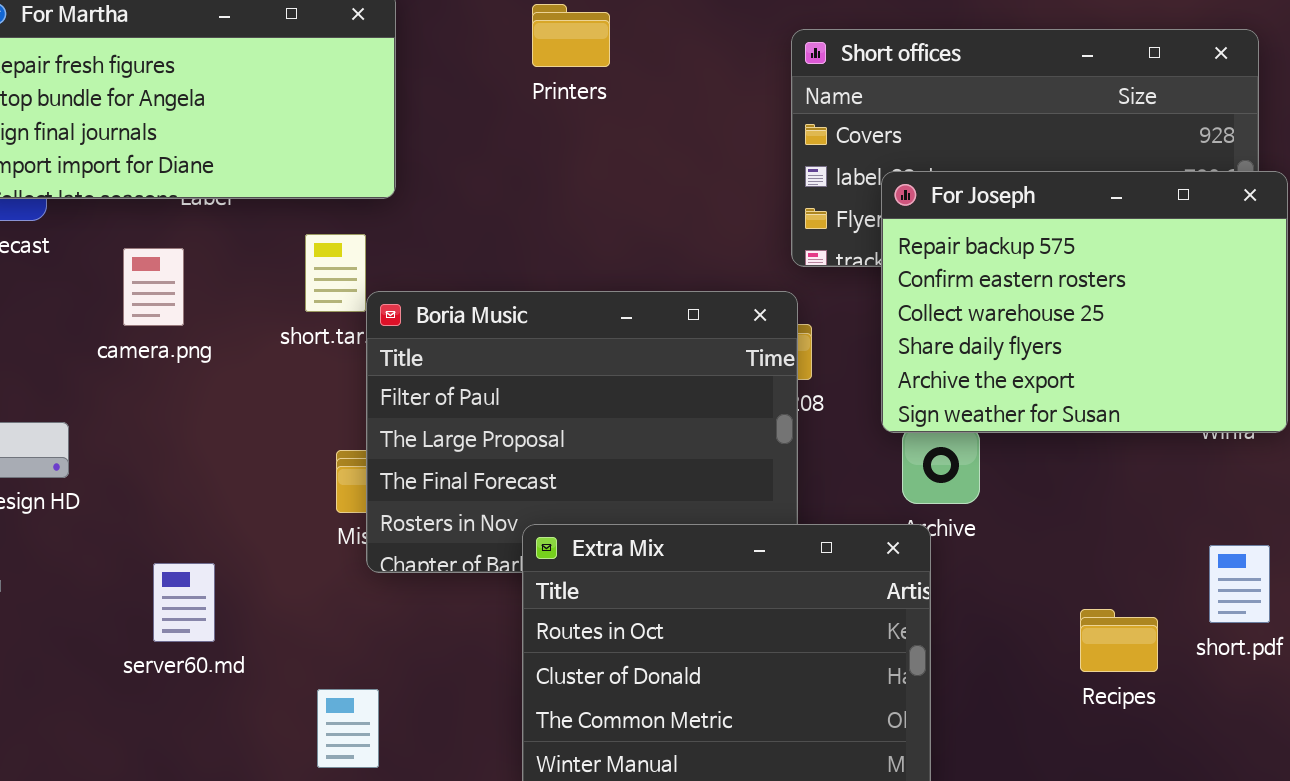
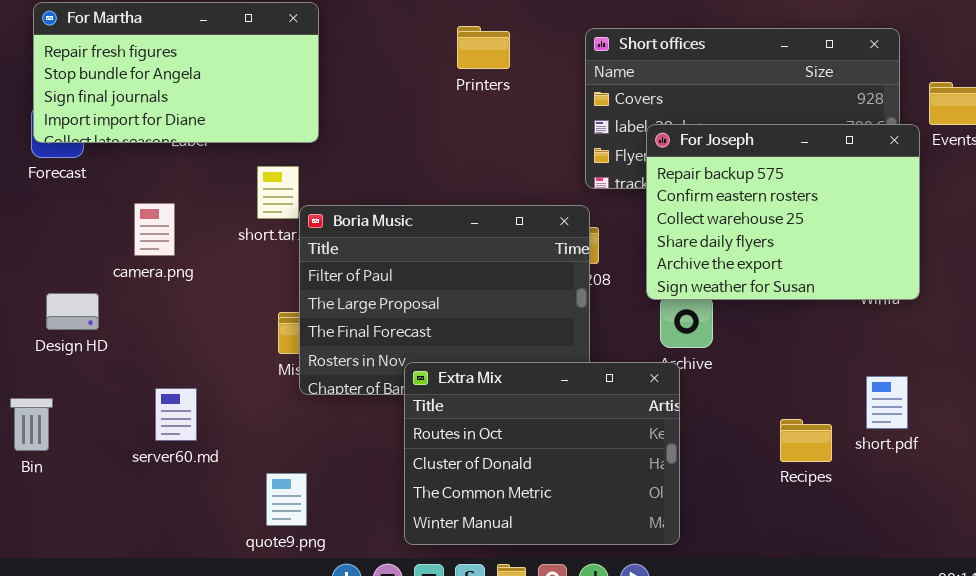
Printers: [532,4,610,67] -> [457,26,510,69], moved
camera.png: [123,248,184,326] -> [134,203,175,256], moved

